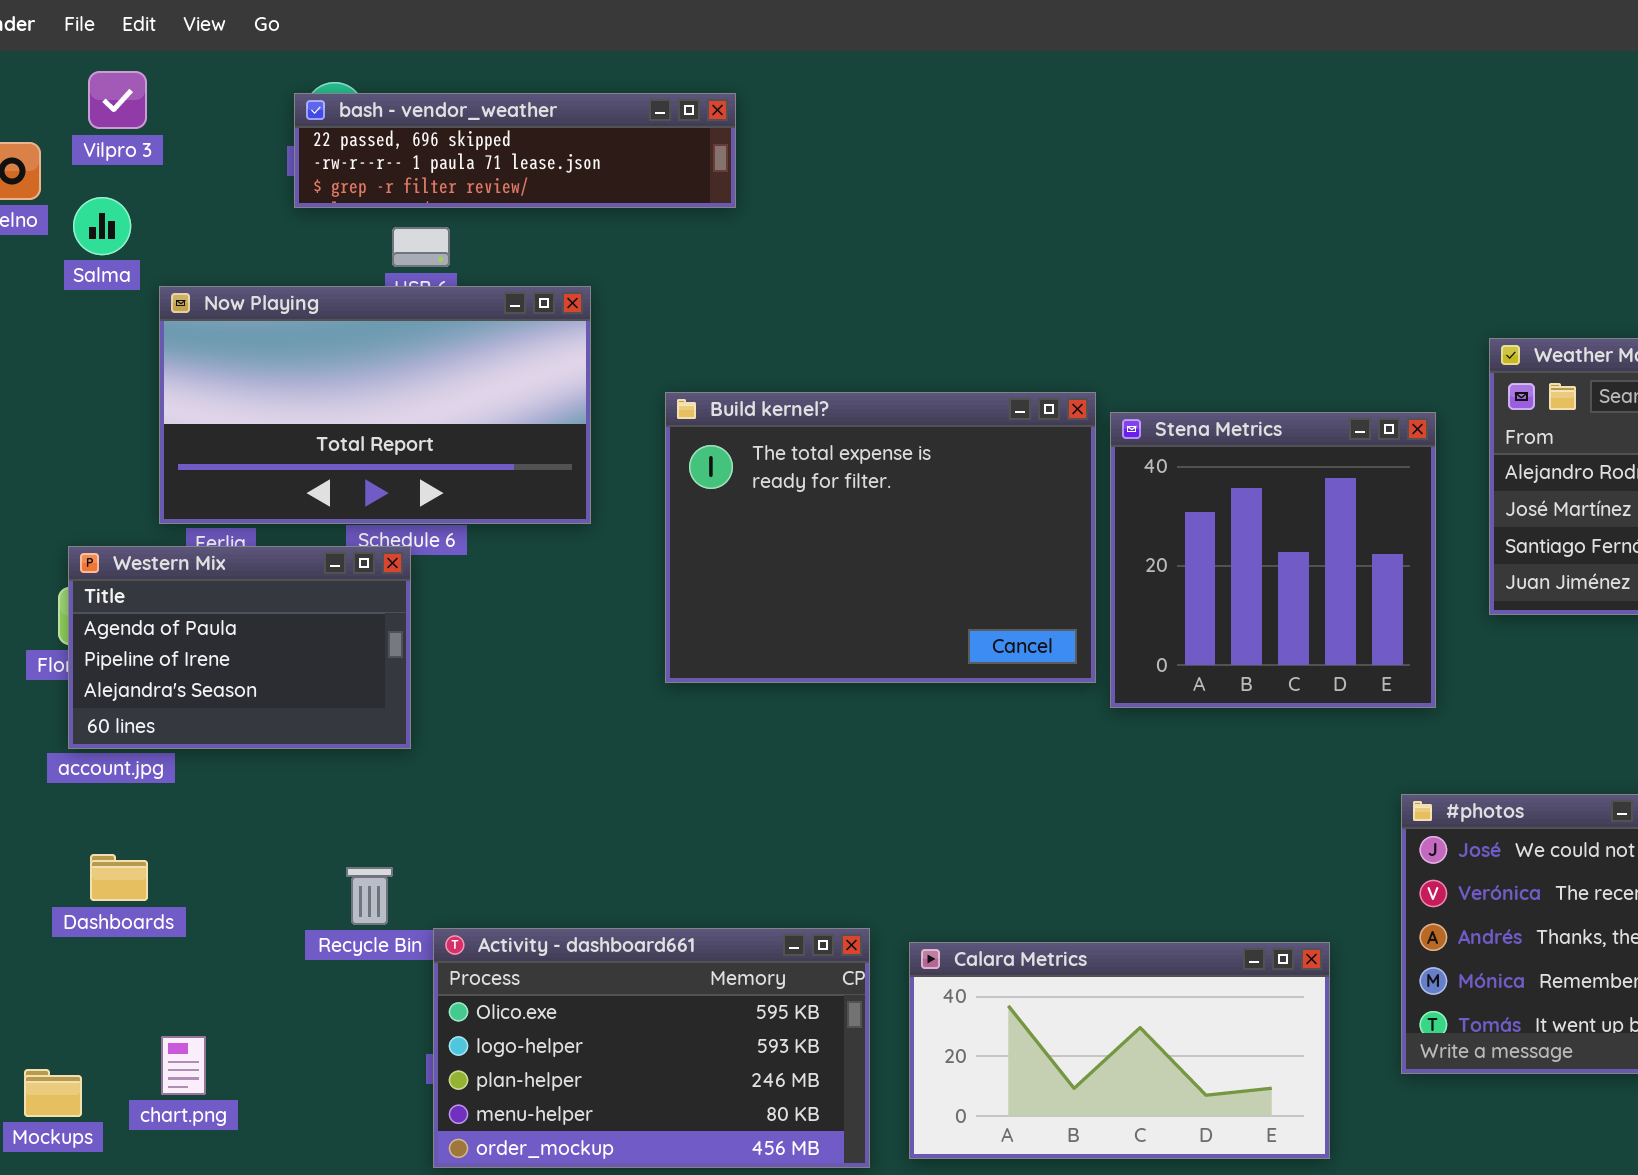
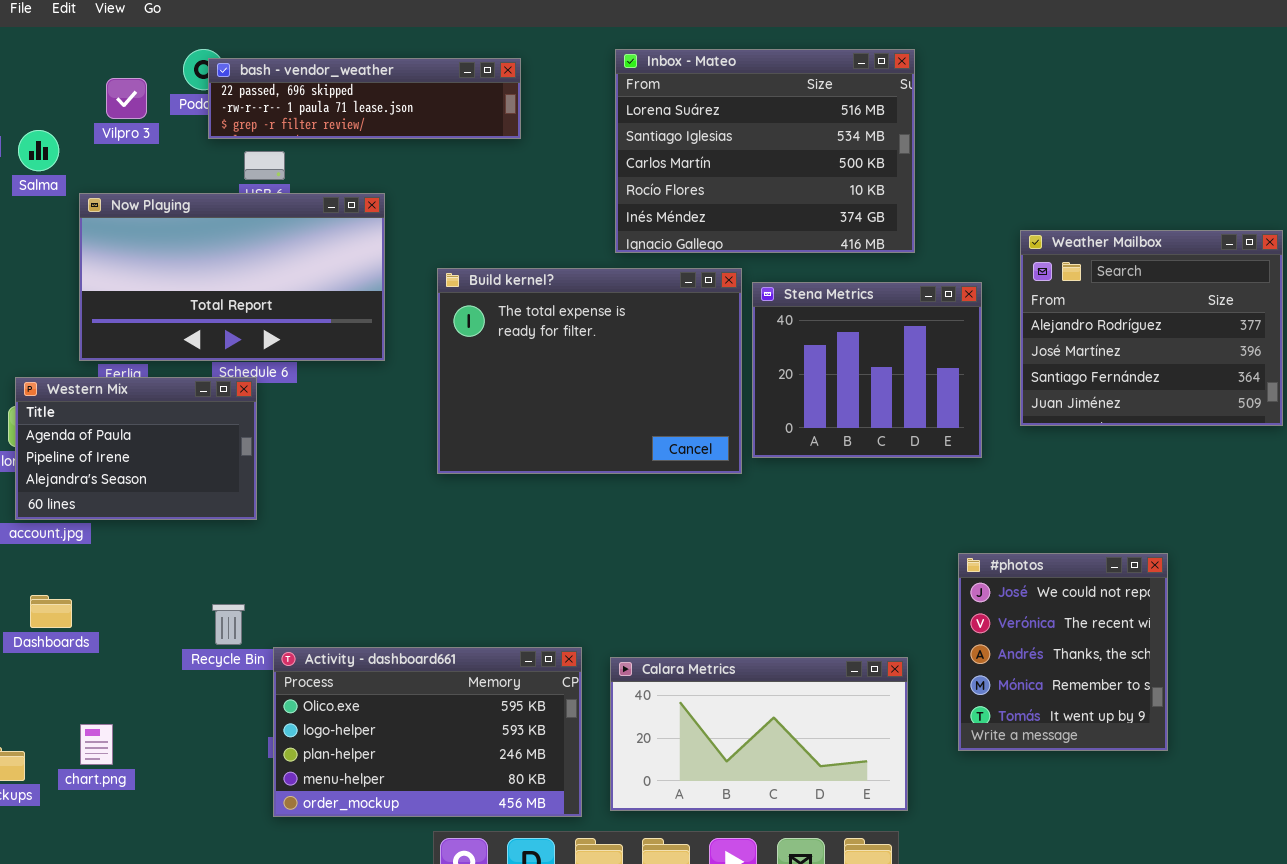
Vilpro 3: [88,71,147,129] -> [106,78,147,119], moved
Inbox - Mateo: none -> [615,49,915,253], opened
bash - vendor_weather: [294,93,736,208] -> [208,58,521,139], moved
Stena Metrics: [1110,412,1436,708] -> [752,282,982,458], resized

